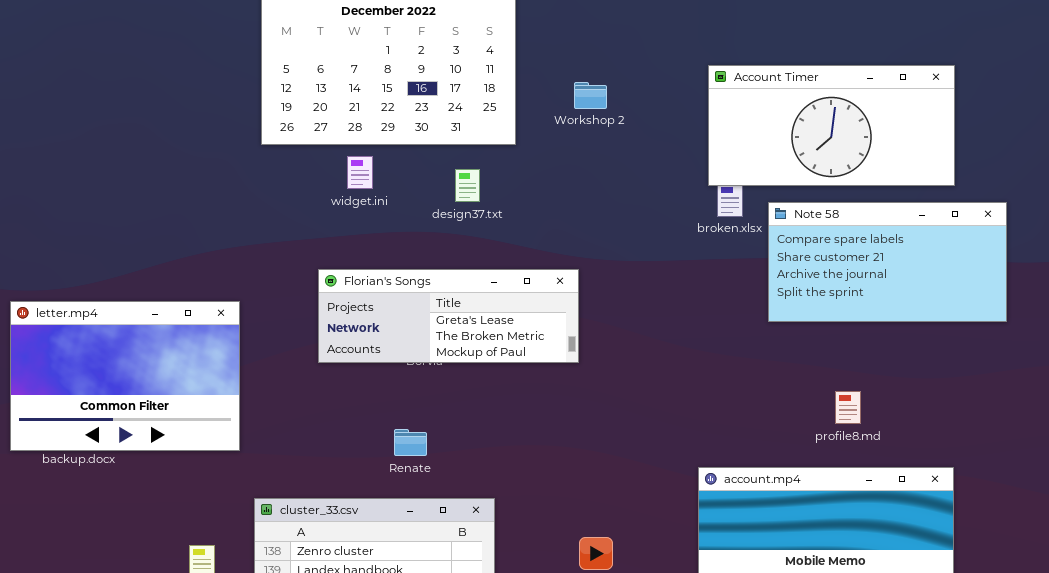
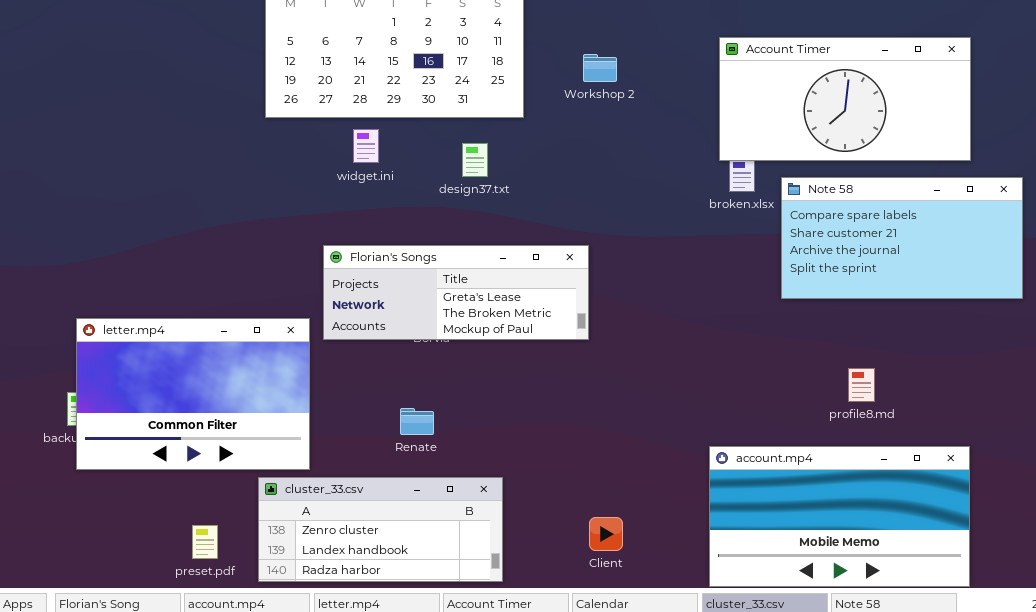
letter.mp4: [10,301,240,451] -> [76,318,310,470], moved

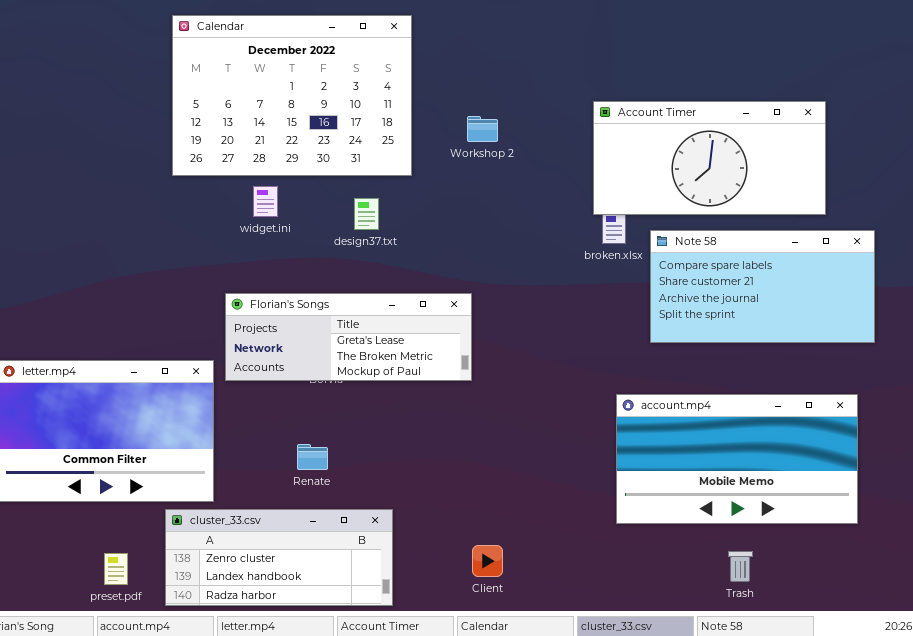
account.mp4: [709,446,970,587] -> [616,394,858,524], moved

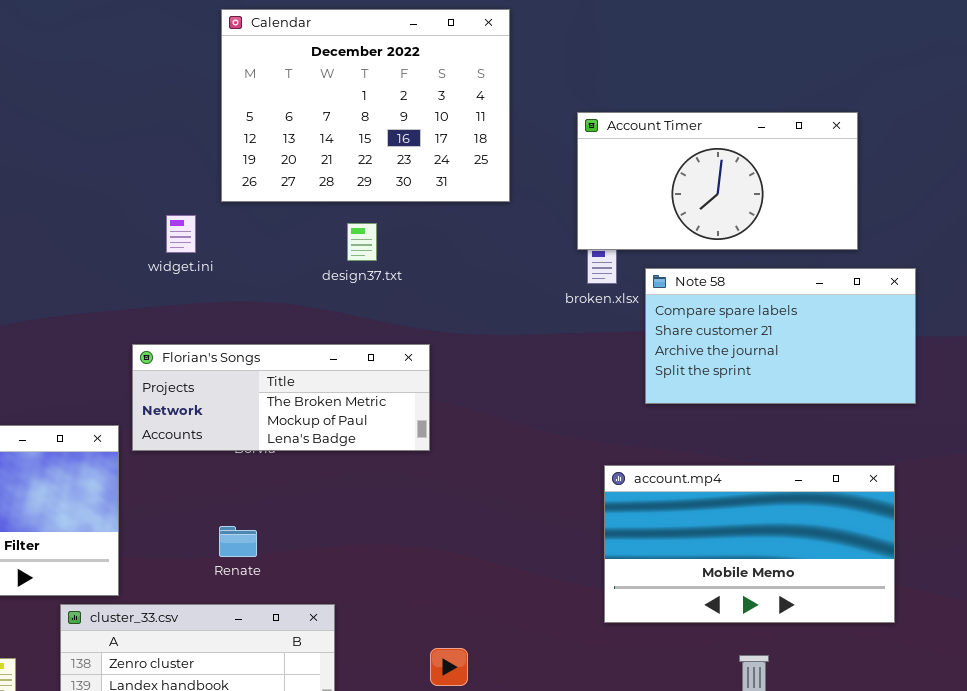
Calendar: [172,15,412,176] -> [221,9,510,202], moved
design37.txt: [354,198,379,230] -> [347,223,377,261], moved
Florian's Songs: [225,293,472,381] -> [132,344,430,451], scrolled down 1 row

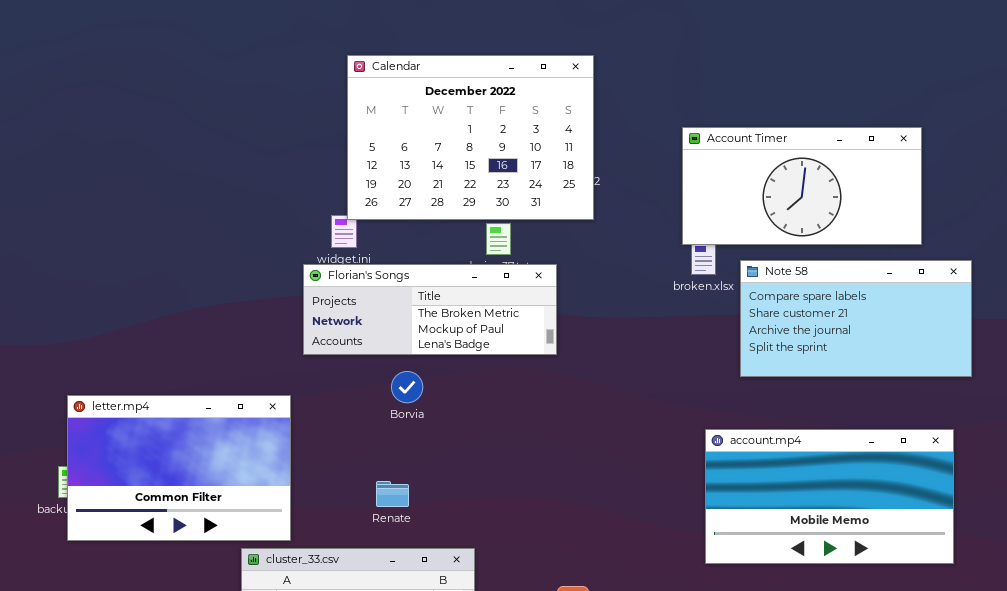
Calendar: [221,9,510,202] -> [347,55,594,220], moved
Florian's Songs: [132,344,430,451] -> [303,264,557,355], moved

